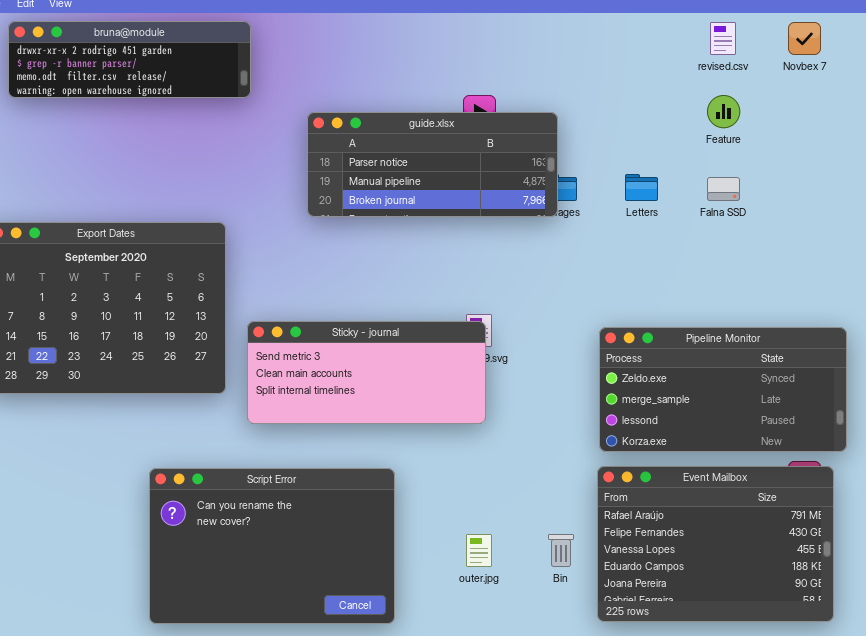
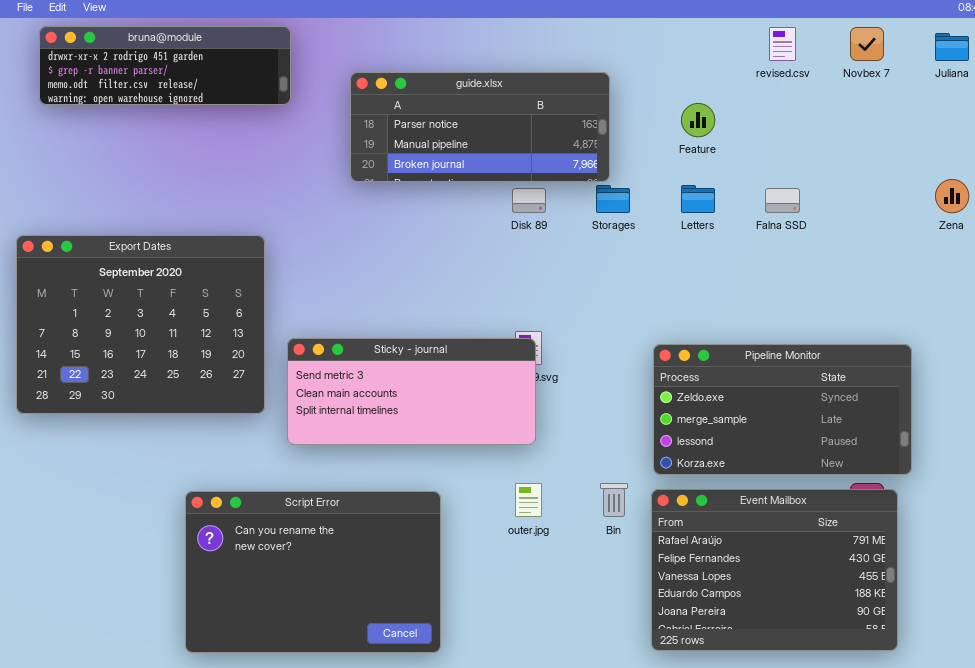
Feature: [707,95,740,128] -> [681,103,715,137], moved
guide.xlsx: [307,112,558,217] -> [350,72,610,182], moved
outer.jpg: [466,534,492,567] -> [515,483,542,517], moved
Bin: [548,534,574,567] -> [600,483,628,517], moved

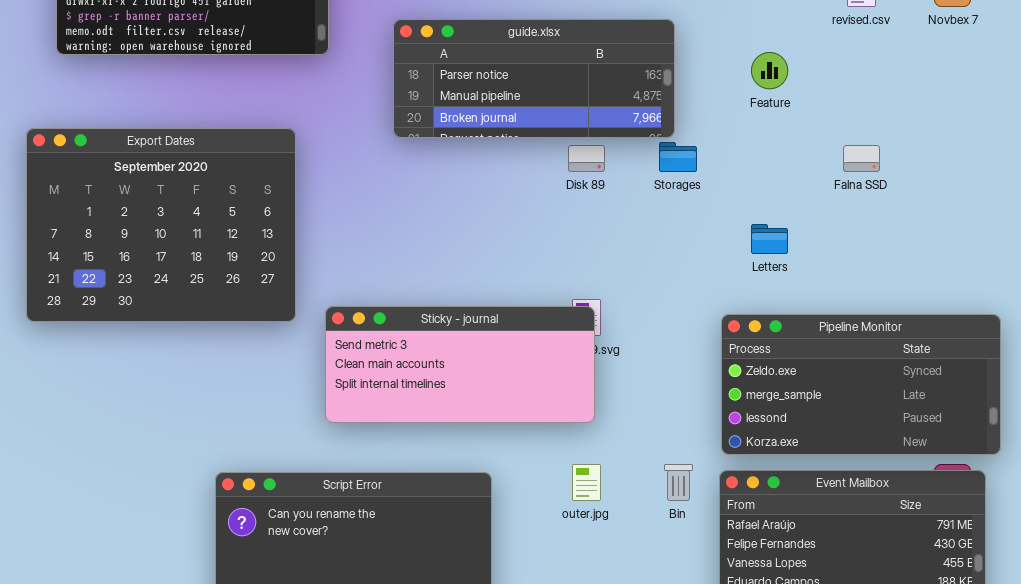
Letters: [681,185,715,213] -> [751,224,788,254], moved
Export Dates: [16,235,265,414] -> [26,128,296,322], moved

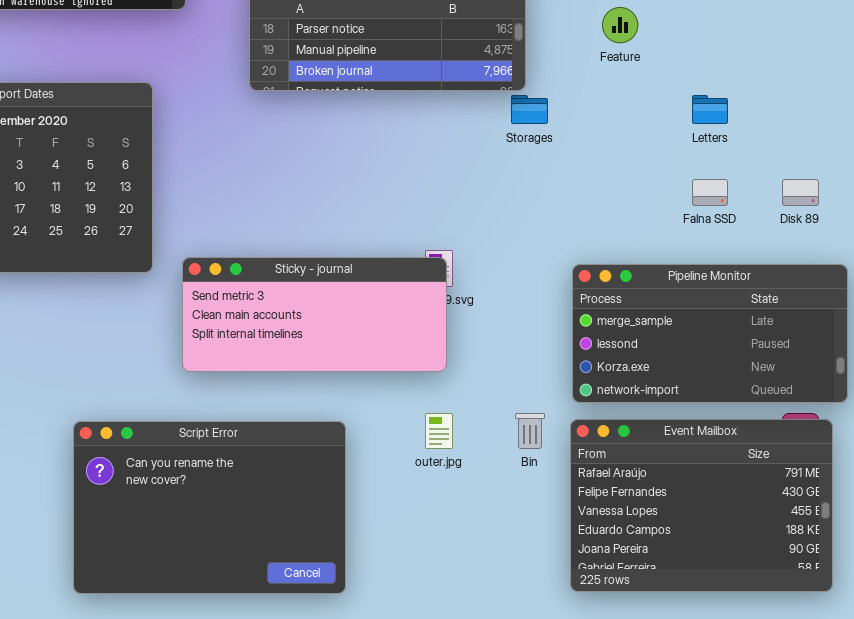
Disk 89: [568,145,605,172] -> [782,179,819,206], moved
Falna SSD: [843,145,880,172] -> [692,179,728,206], moved
Letters: [751,224,788,254] -> [692,95,728,124], moved
Pipeline Monitor: [721,314,1001,455] -> [572,264,848,403], scrolled down 1 row

